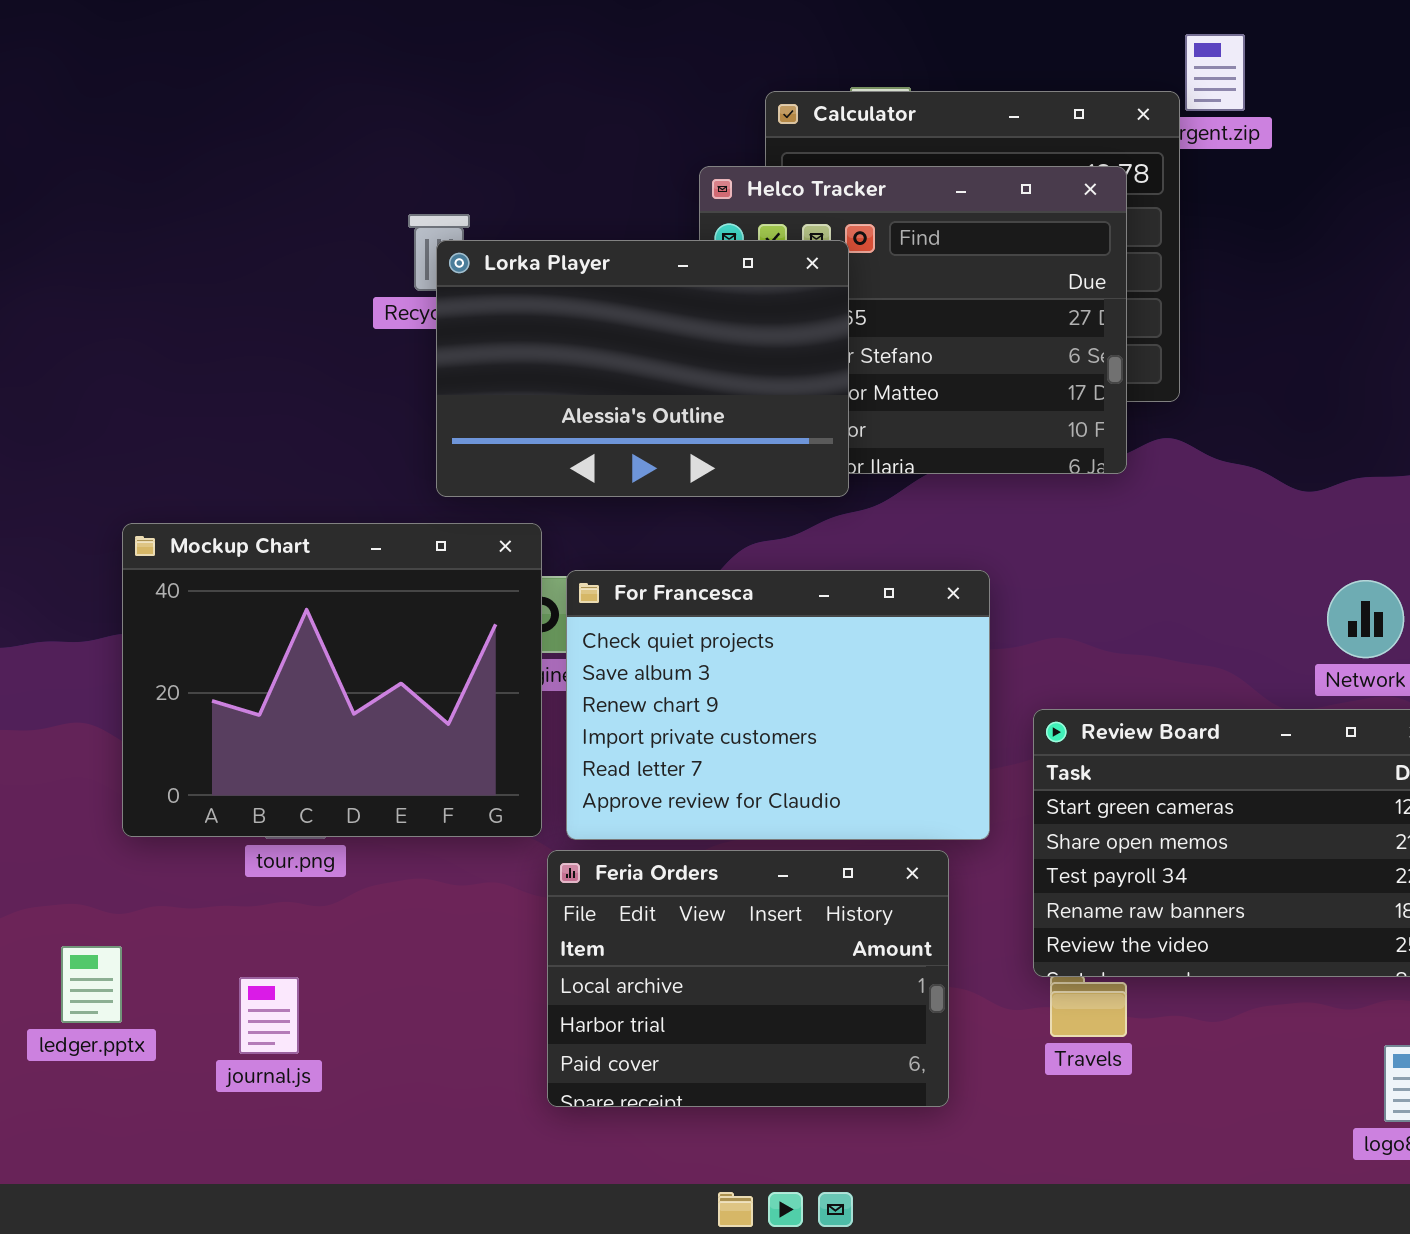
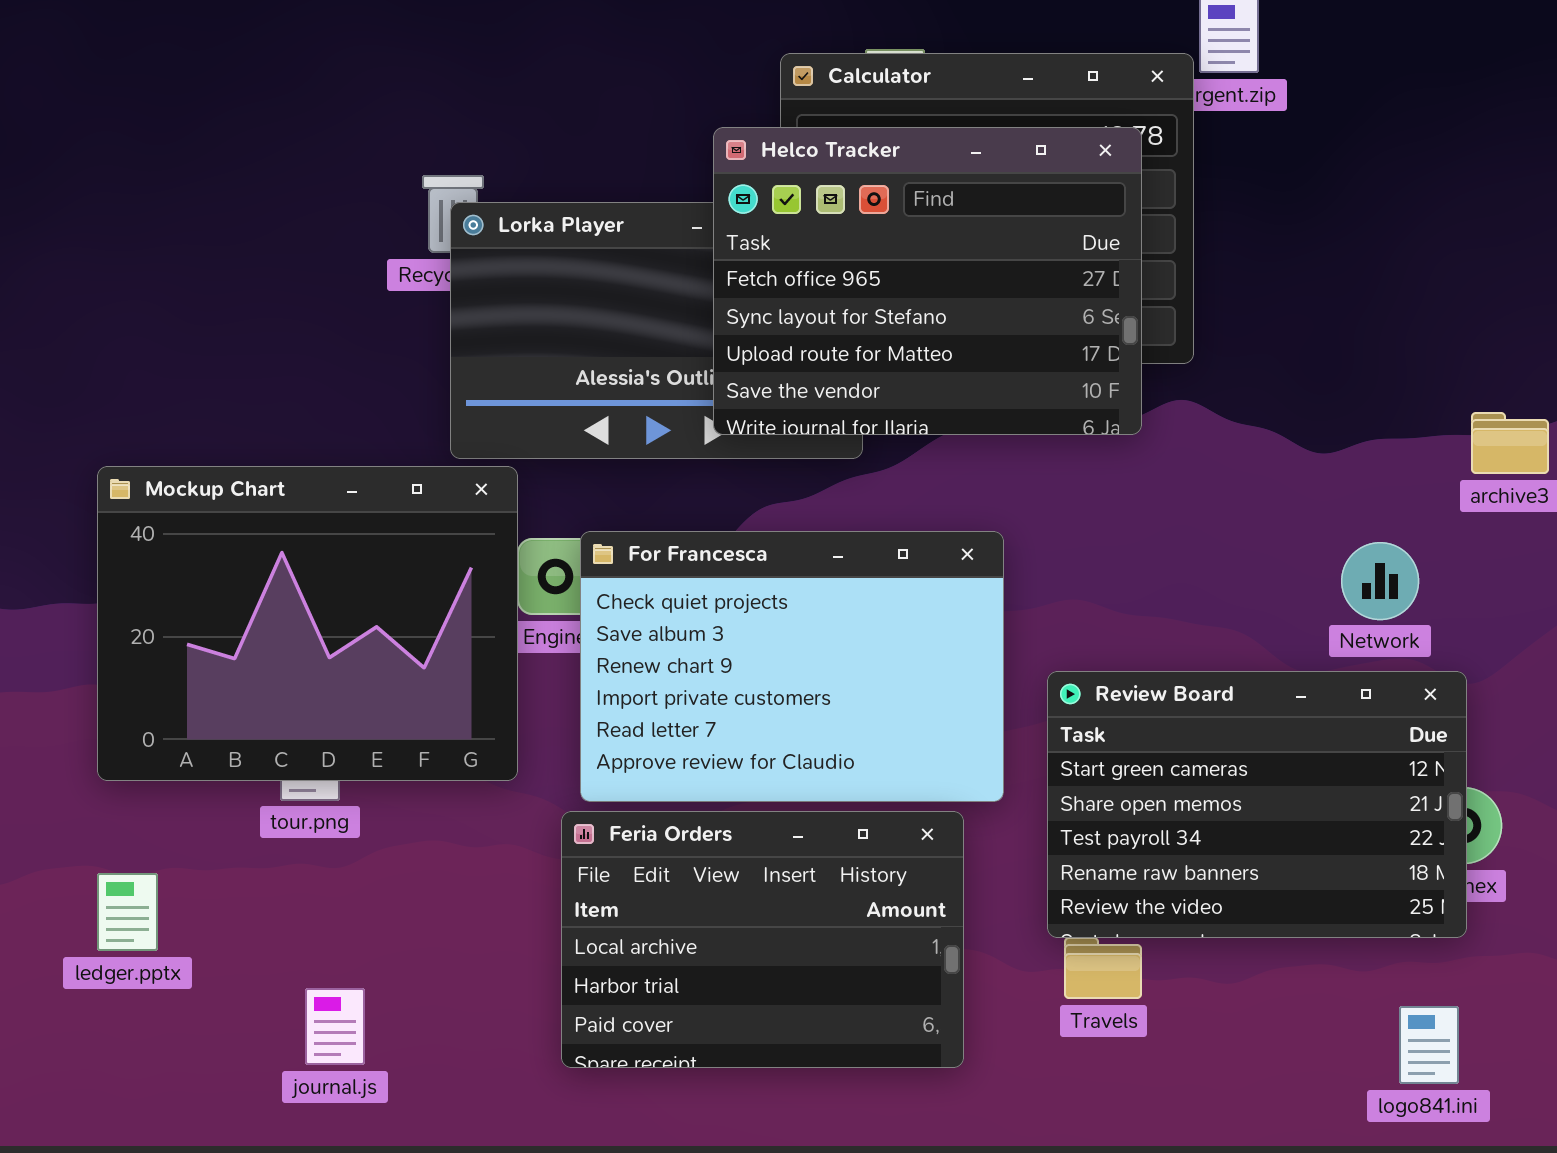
Helco Tracker: [699,166,1127,474] -> [713,127,1142,435], raised
Mockup Chart: [122,523,542,837] -> [97,466,518,781], moved
ledger.pptx: [61,946,122,1023] -> [97,873,158,951], moved
journal.js: [239,977,299,1054] -> [305,988,365,1065], moved

